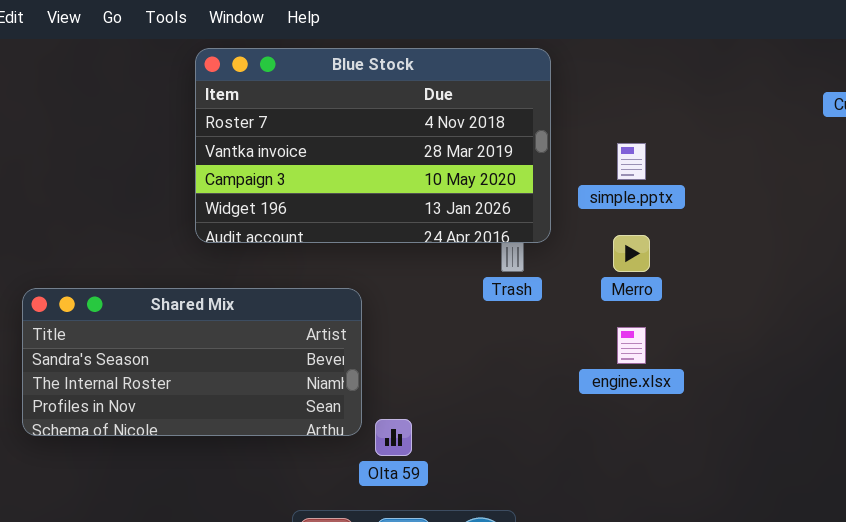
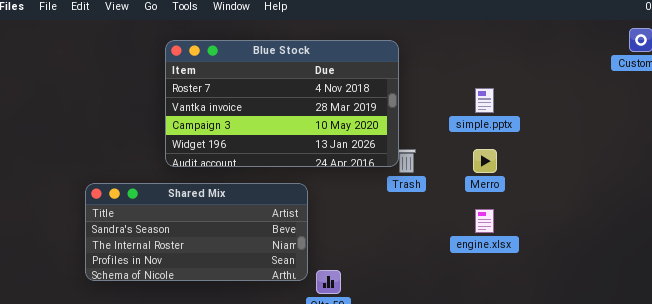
Blue Stock: [195,48,551,243] -> [165,40,399,167], moved

